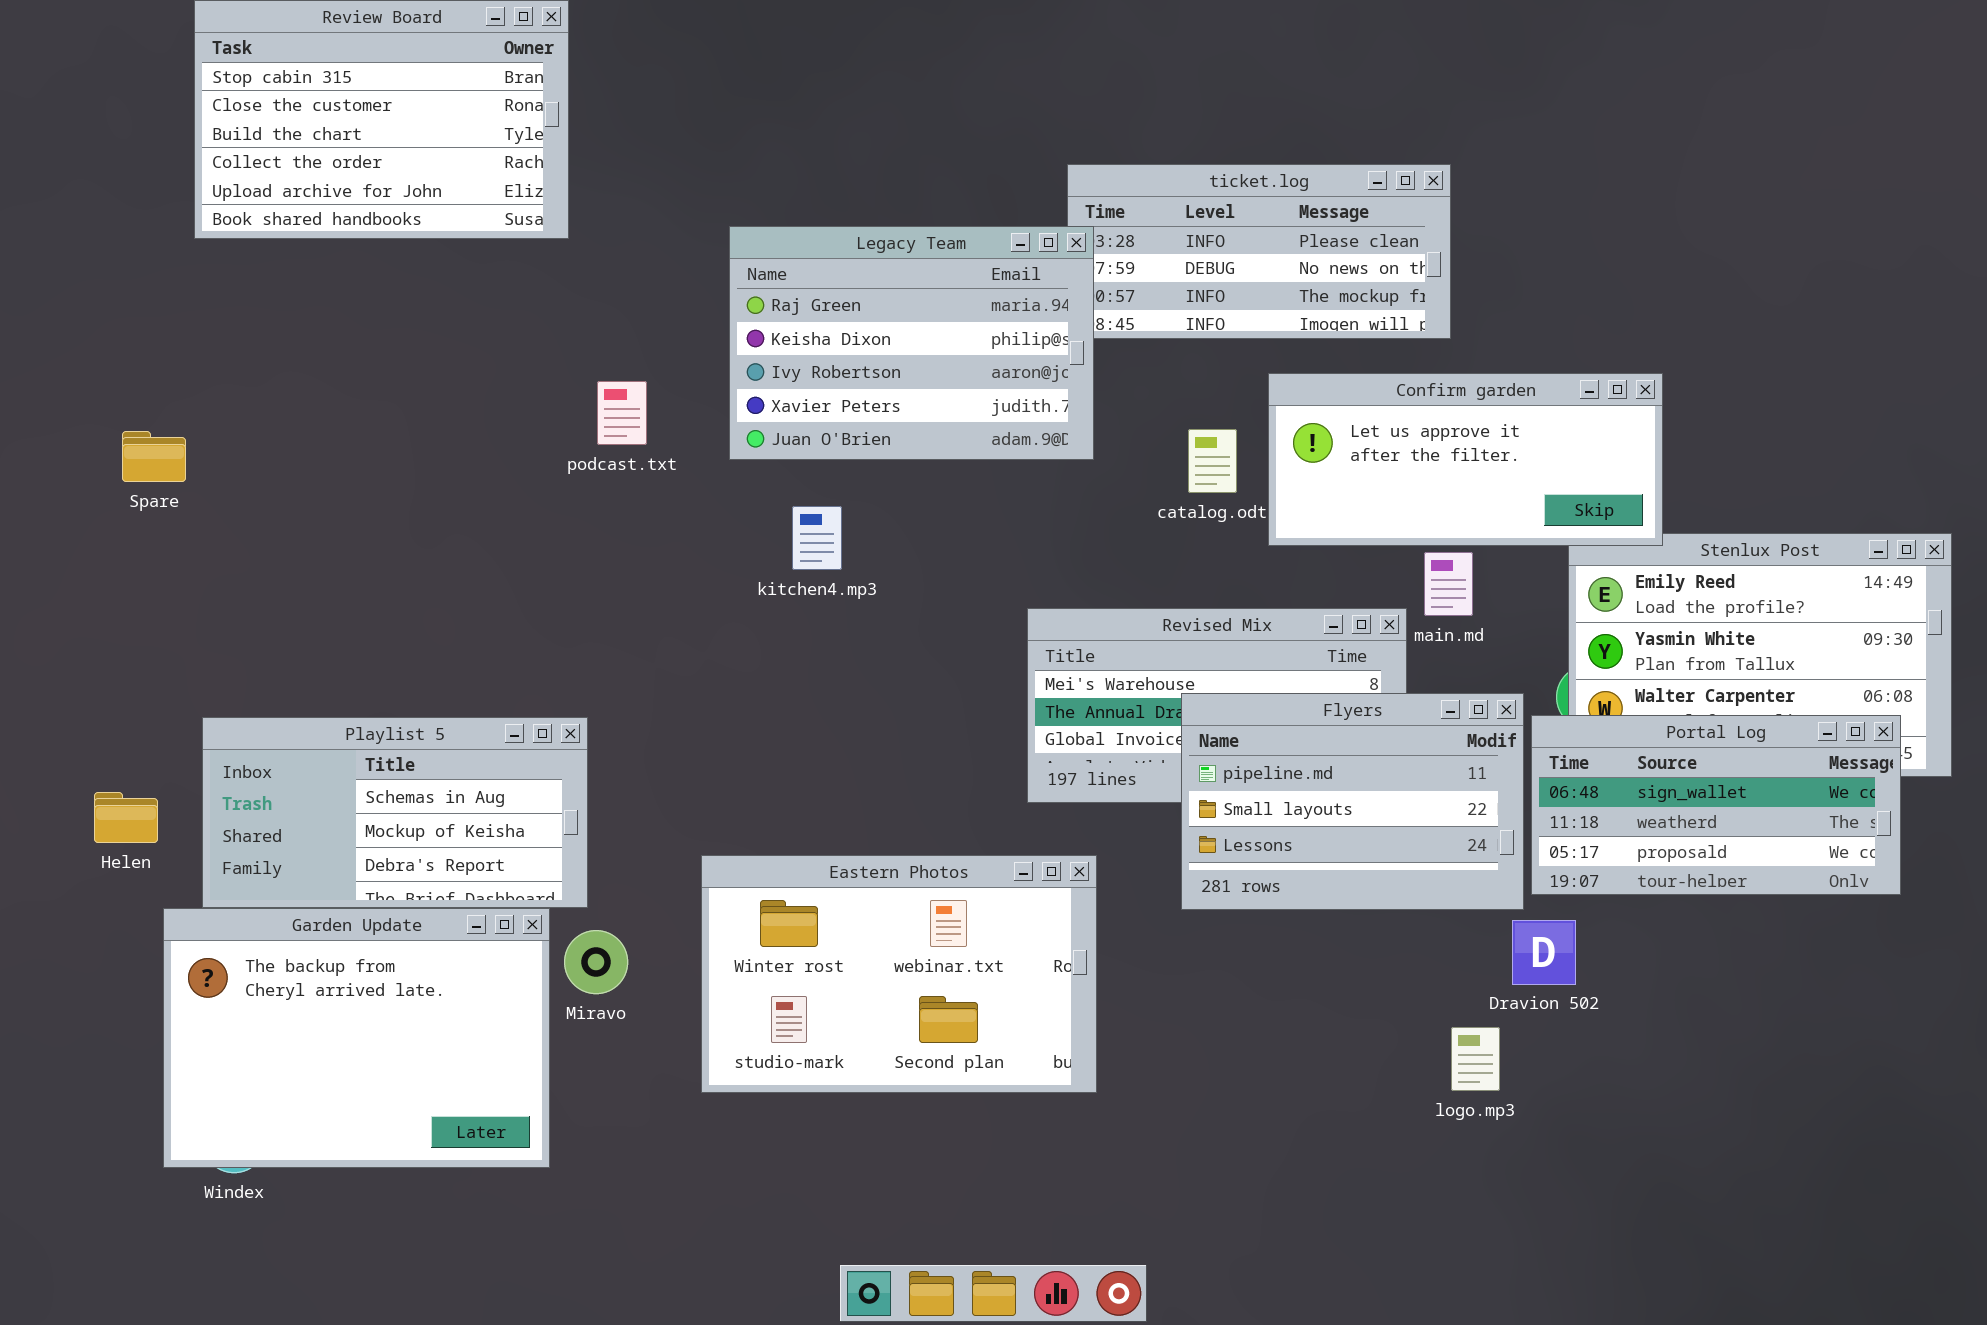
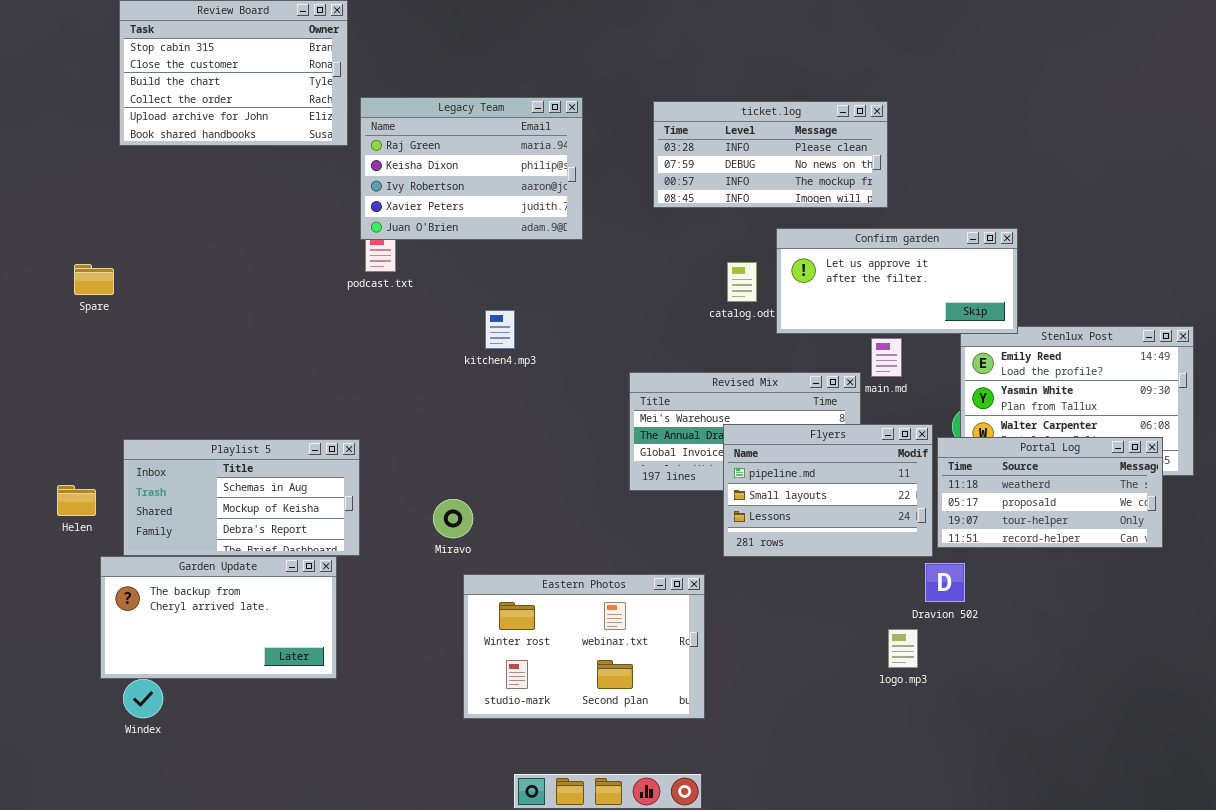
Legacy Team: [729,226,1094,460] -> [360,97,583,240], moved
Portal Log: [1531,715,1901,895] -> [937,437,1163,548], scrolled down 1 row
Eastern Photos: [701,855,1097,1093] -> [463,574,705,719], moved
Garden Update: [163,908,550,1168] -> [100,556,337,679], resized
Miravo: [564,930,628,994] -> [433,499,473,538], moved

